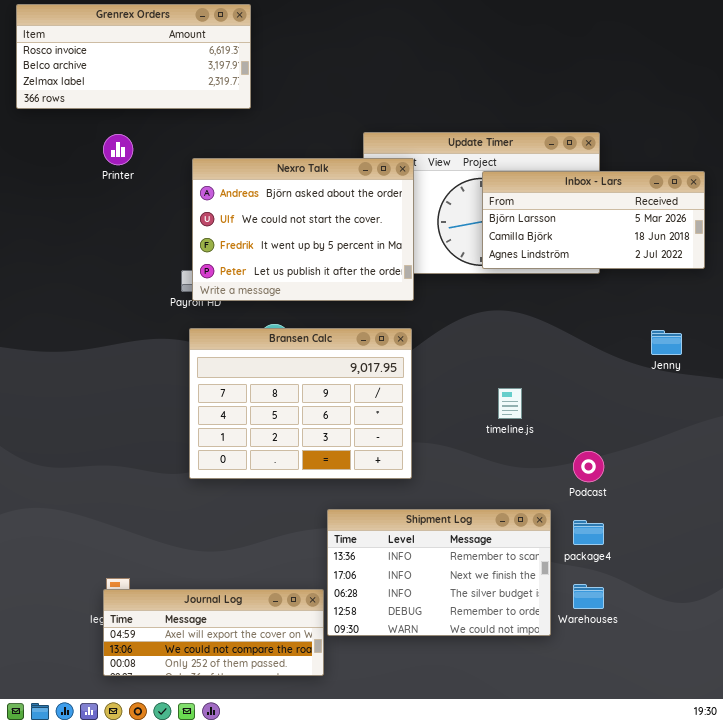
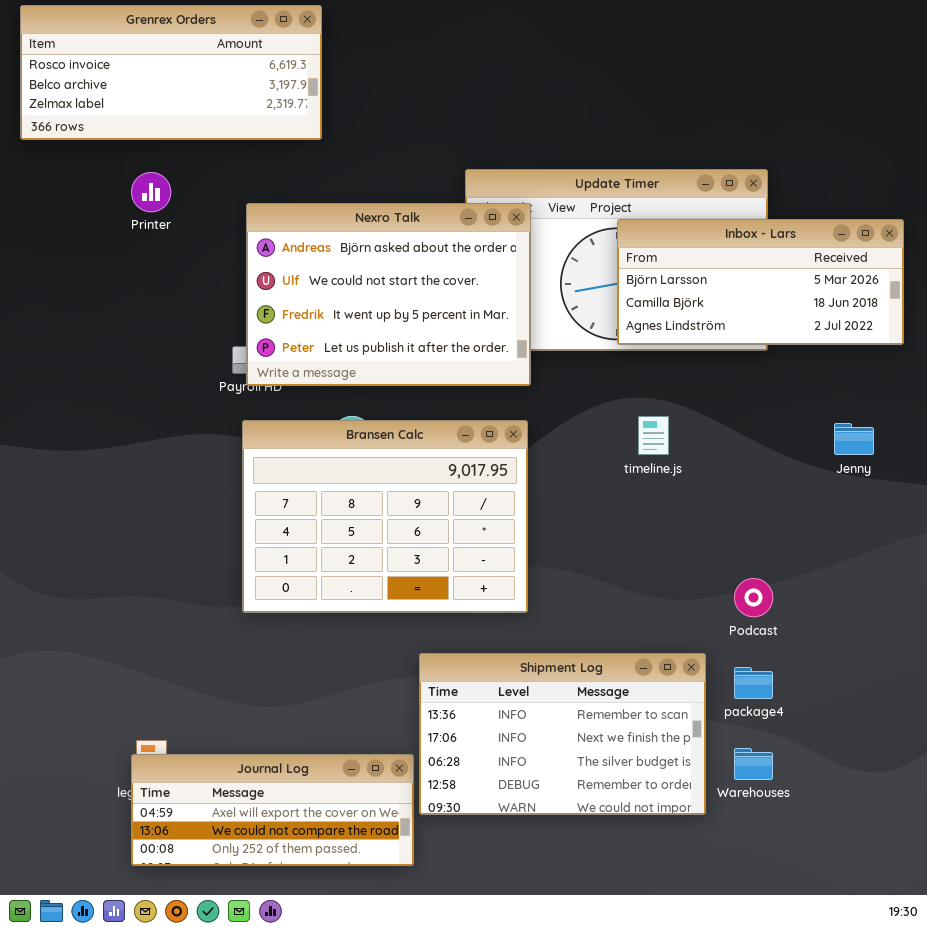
timeline.js: [498,388,522,419] -> [638,416,669,455], moved

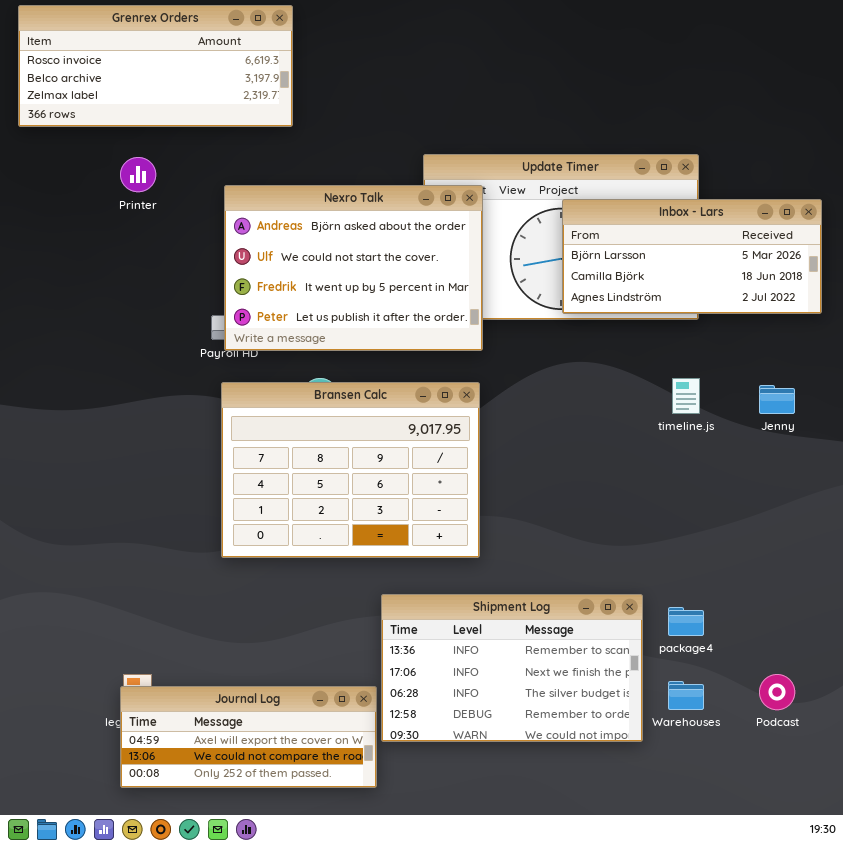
timeline.js: [638,416,669,455] -> [672,378,700,414], moved
Podcast: [734,578,773,617] -> [759,674,795,710], moved

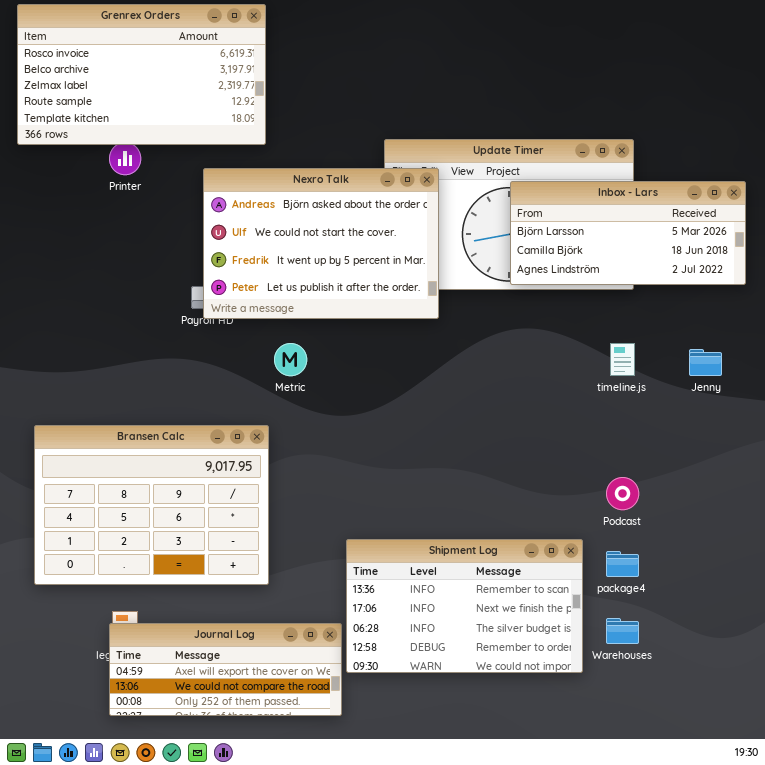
Grenrex Orders: [18,5,293,127] -> [17,4,266,145], resized
Bransen Calc: [221,382,480,558] -> [34,425,269,585], moved
Podcast: [759,674,795,710] -> [606,477,639,510], moved

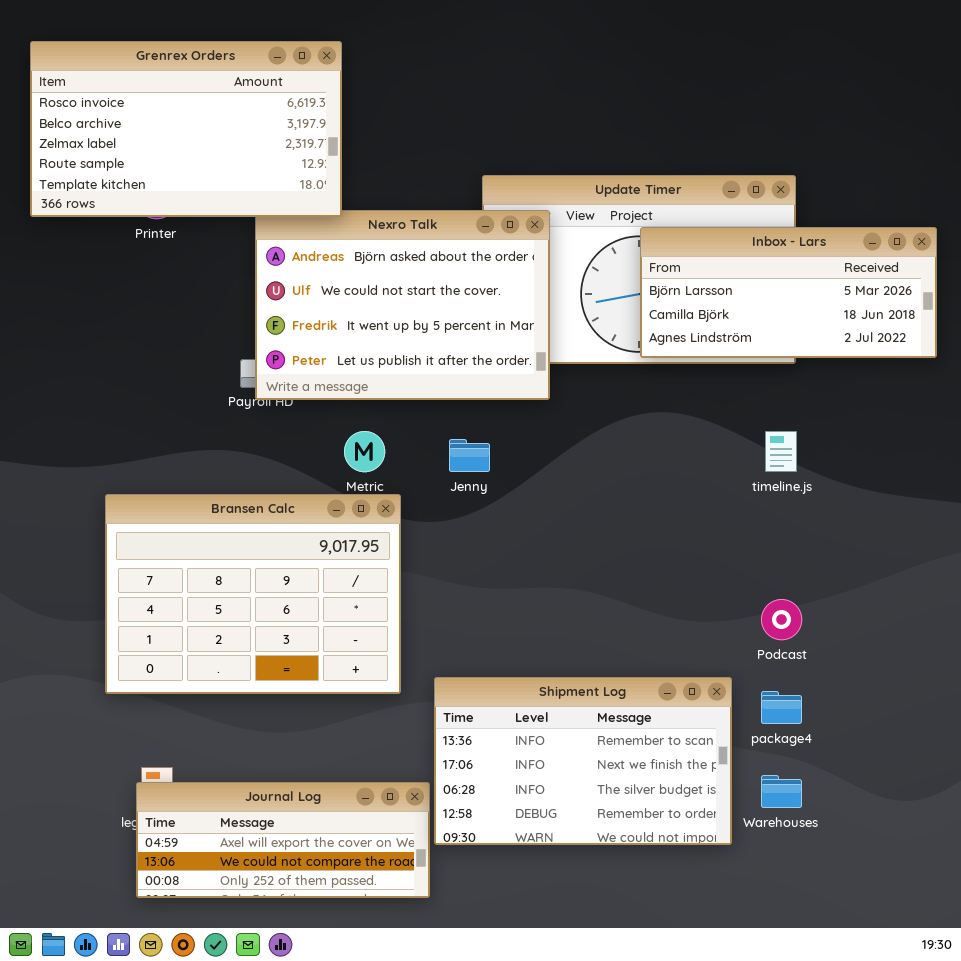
Grenrex Orders: [17,4,266,145] -> [30,41,342,217], moved
Jenny: [689,349,722,376] -> [449,439,490,472], moved
Bransen Calc: [34,425,269,585] -> [105,494,401,694], moved

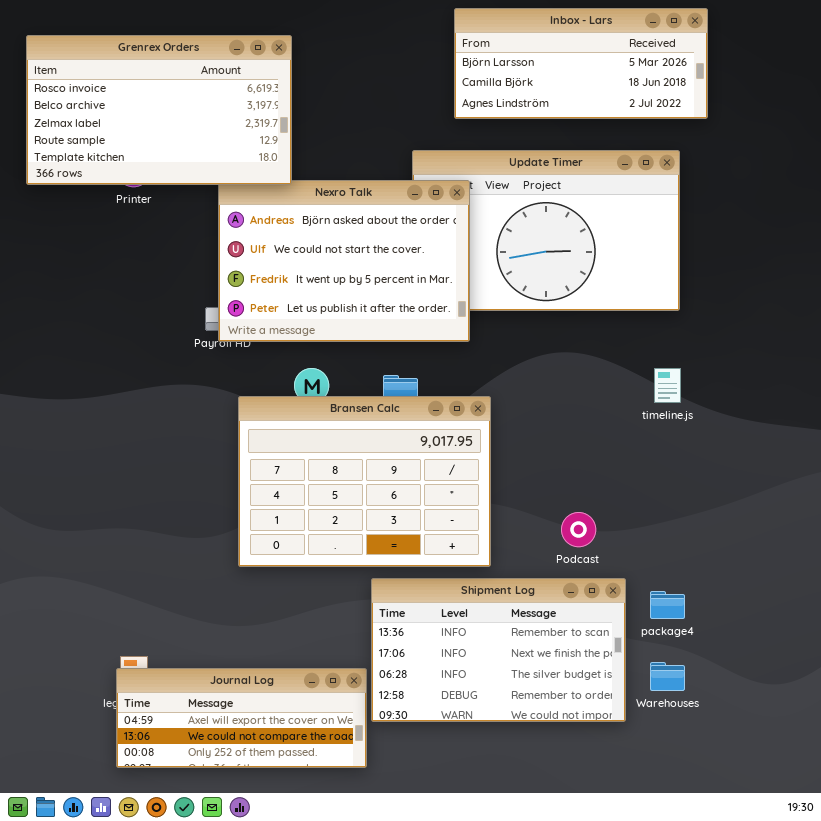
Inbox - Lars: [640,227,937,358] -> [454,8,708,119], moved
Bransen Calc: [105,494,401,694] -> [238,396,491,567], moved
Podcast: [761,599,802,640] -> [561,512,596,547], moved

